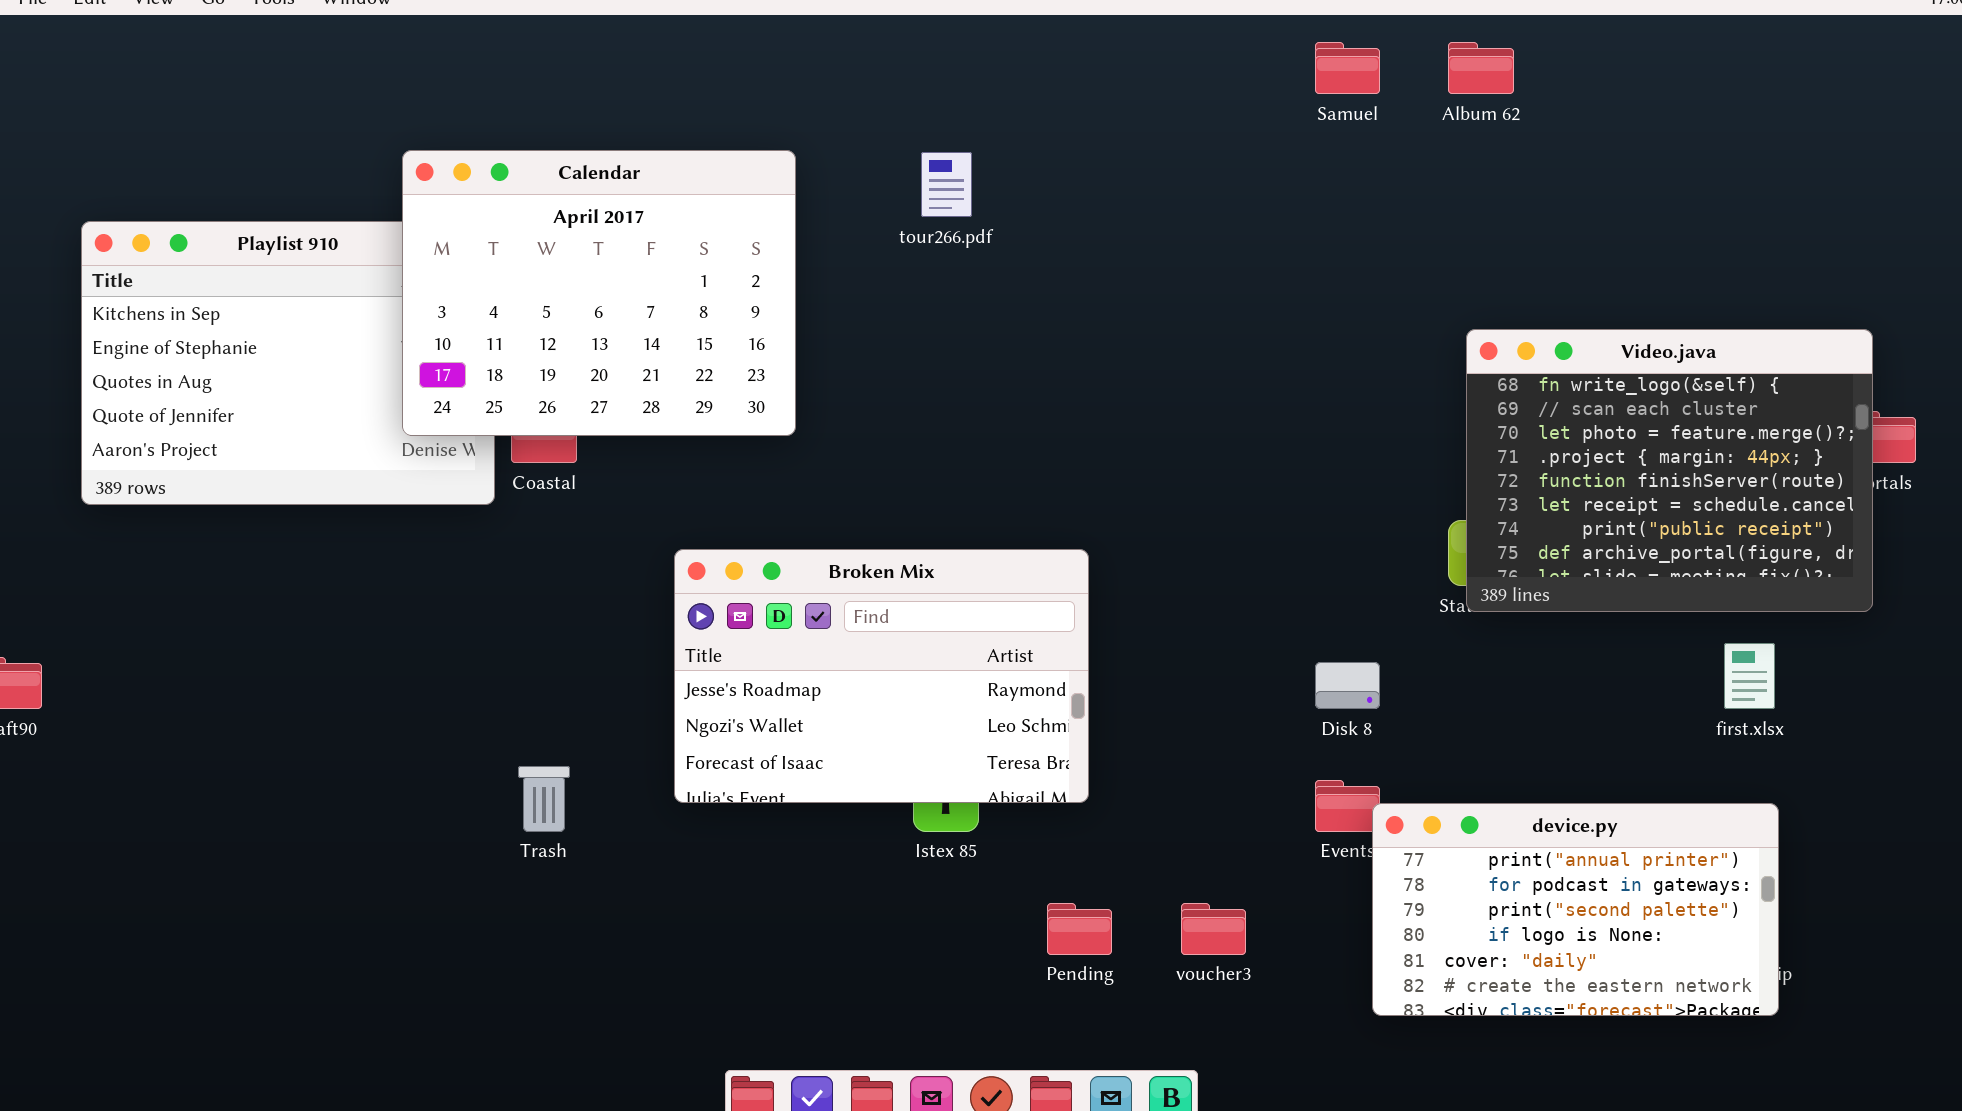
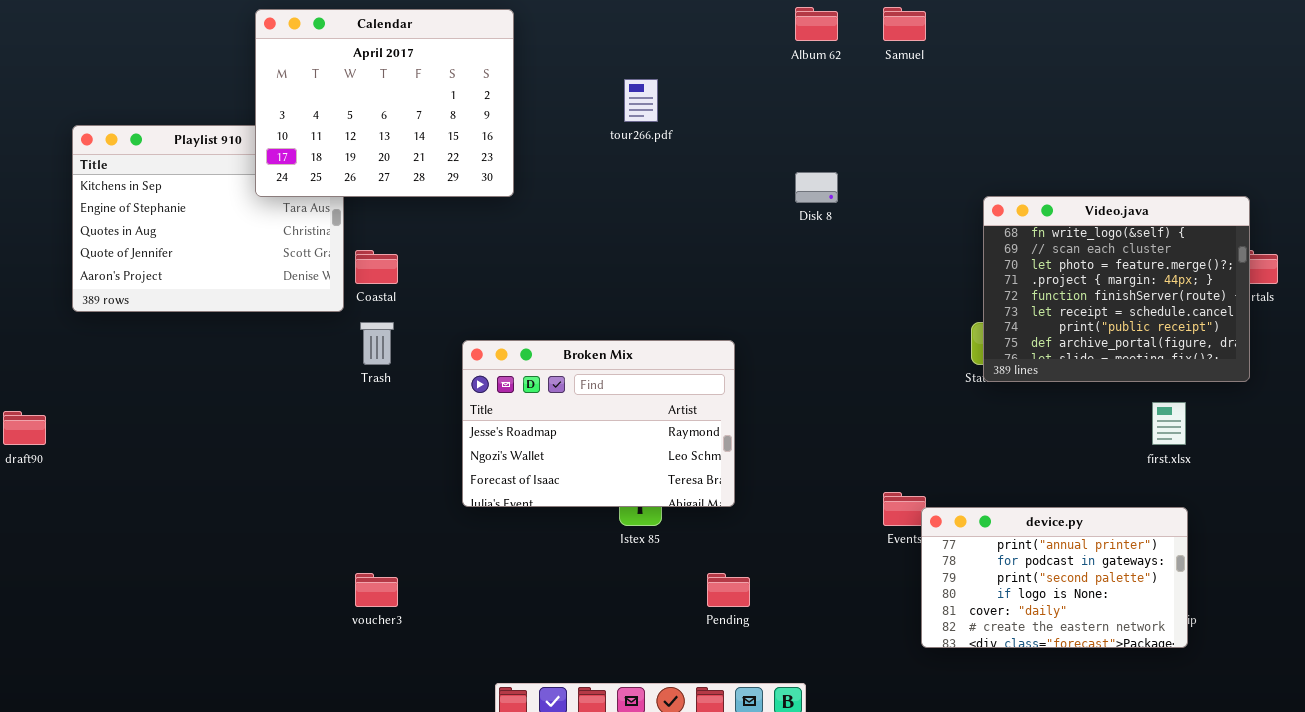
Album 62: [1448,42,1514,94] -> [795,7,838,41], moved
Calendar: [402,150,796,436] -> [255,9,514,197], moved
Disk 8: [1315,662,1380,709] -> [795,172,838,203], moved
Trash: [518,766,570,832] -> [360,322,394,365], moved
voucher3: [1181,903,1246,955] -> [355,573,398,607], moved

